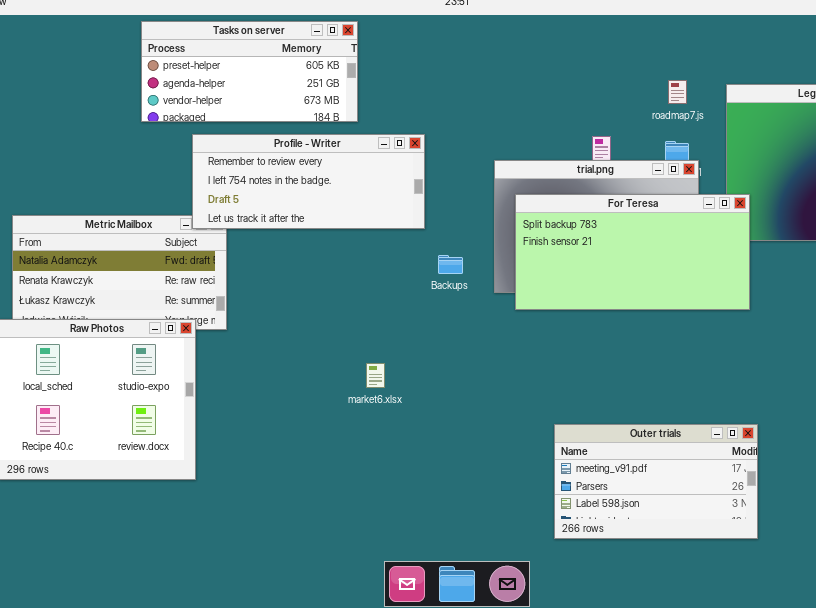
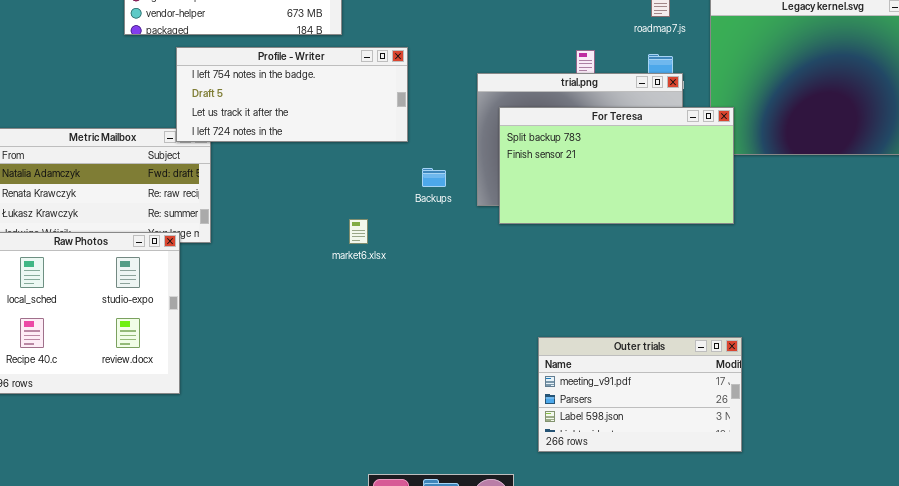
Profile - Writer: [192,134,425,229] -> [176,47,408,142], scrolled down 1 row
market6.xlsx: [366,363,385,388] -> [349,219,368,244], moved

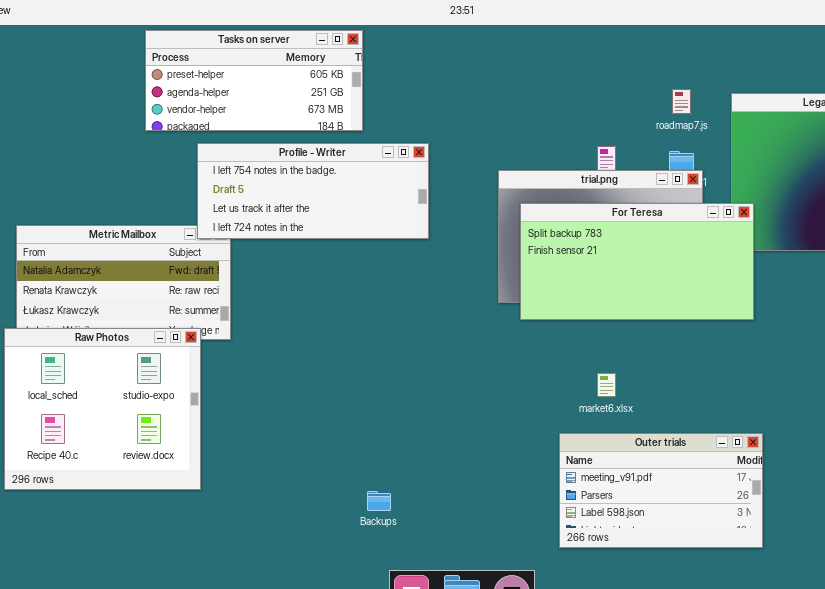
Backups: [422,168,446,187] -> [367,491,391,511], moved
market6.xlsx: [349,219,368,244] -> [597,373,616,397], moved

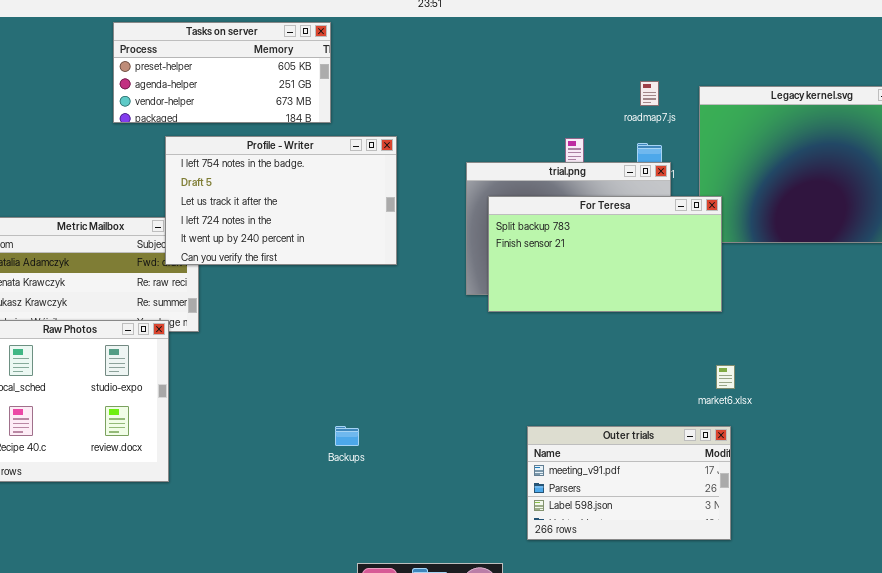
Profile - Writer: [197,143,429,239] -> [165,136,397,265], resized
market6.xlsx: [597,373,616,397] -> [716,365,735,389], moved
Backups: [367,491,391,511] -> [335,426,359,446], moved

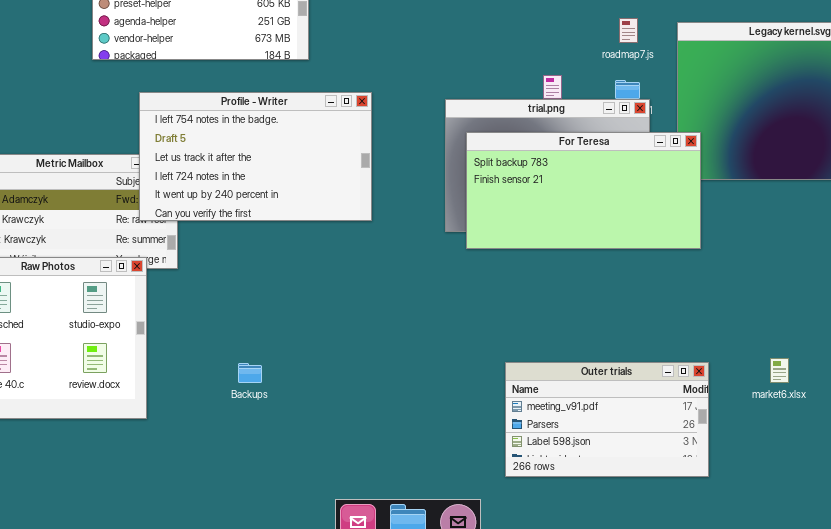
Profile - Writer: [165,136,397,265] -> [139,92,372,221], moved
market6.xlsx: [716,365,735,389] -> [770,358,789,383], moved
Backups: [335,426,359,446] -> [238,363,262,383], moved

